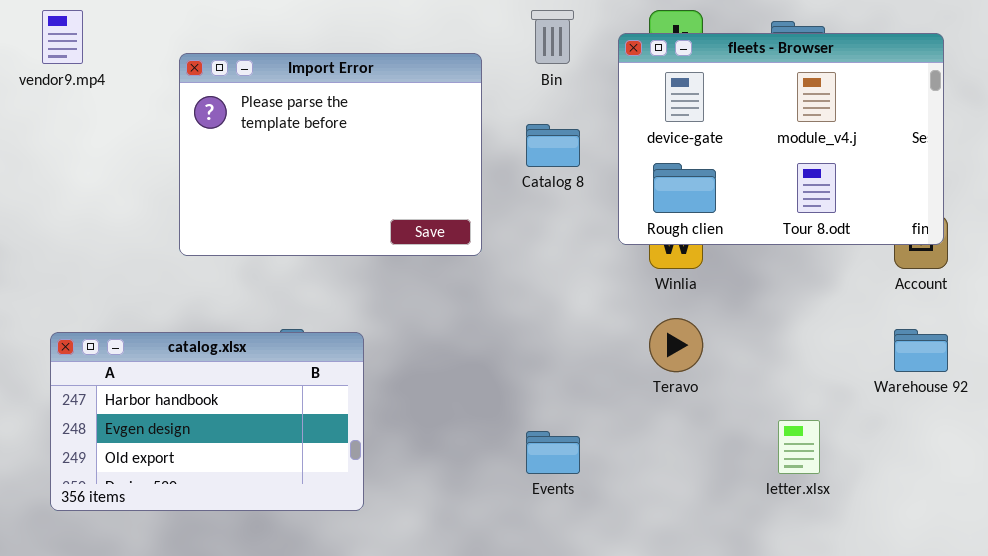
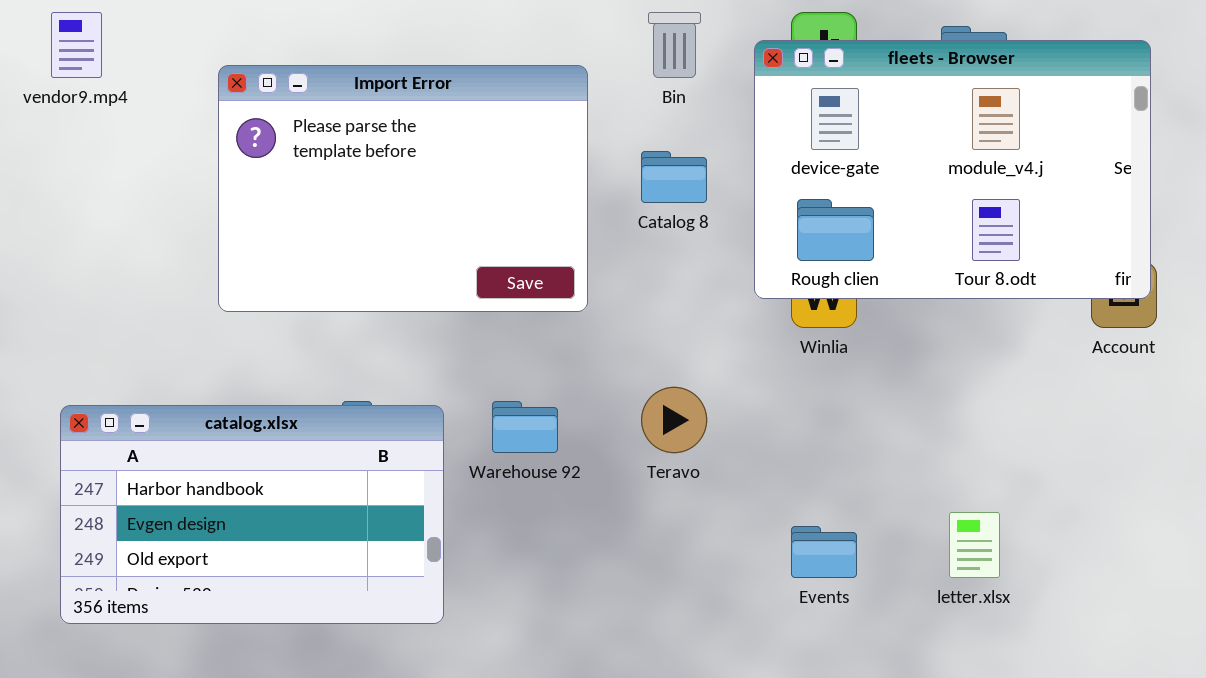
Teravo: [649,318,703,372] -> [641,387,707,453], moved
Warehouse 92: [894,329,948,372] -> [492,401,558,453], moved
Events: [526,431,580,474] -> [791,526,857,578], moved

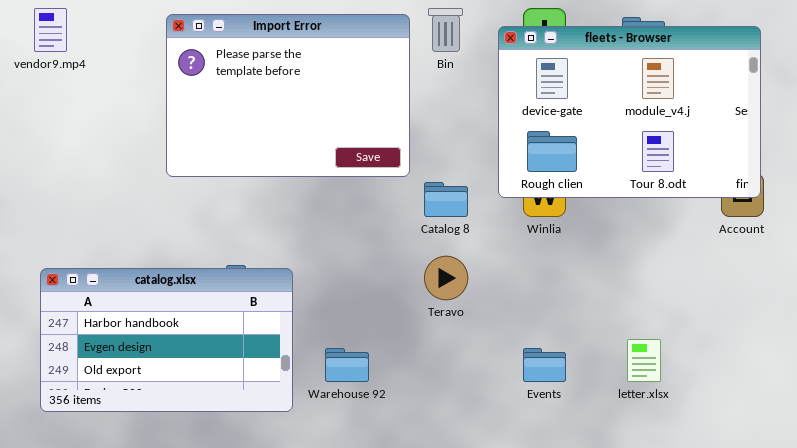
Import Error: [218,65,588,312] -> [166,14,410,177], moved
Catalog 8: [641,151,707,203] -> [424,182,468,217], moved
Warehouse 92: [492,401,558,453] -> [325,348,369,382], moved

